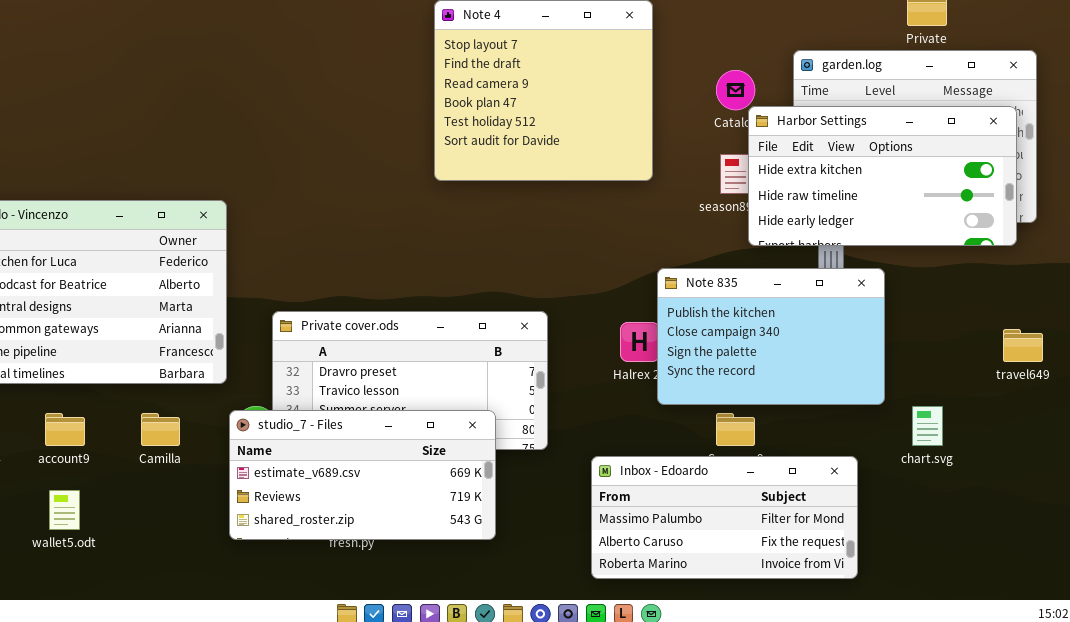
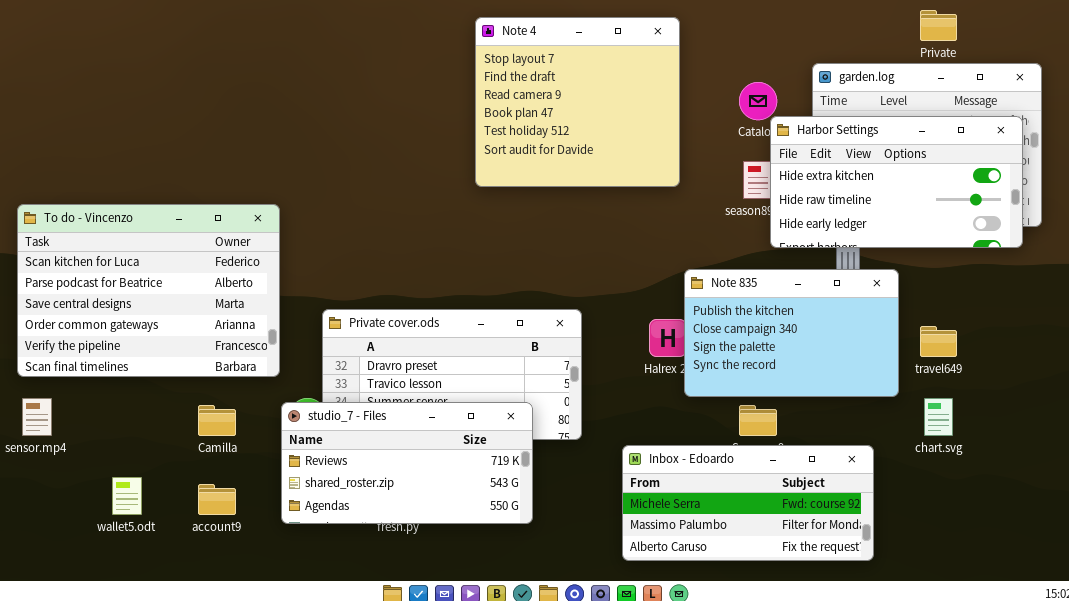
travel649: [1003,329,1043,362] -> [920,326,957,357], moved
studio_7 - Files: [229,410,496,540] -> [281,402,533,524], scrolled down 1 row
account9: [45,413,85,446] -> [198,484,236,515], moved
Inbox - Edoardo: [591,456,858,579] -> [622,445,874,561], scrolled up 1 row

